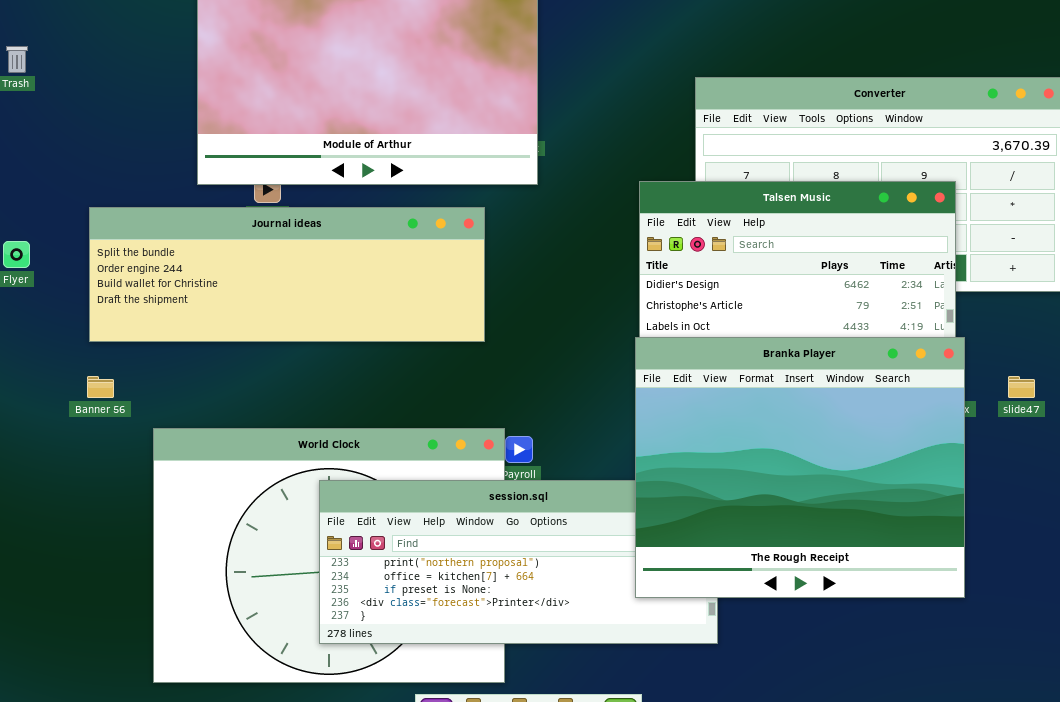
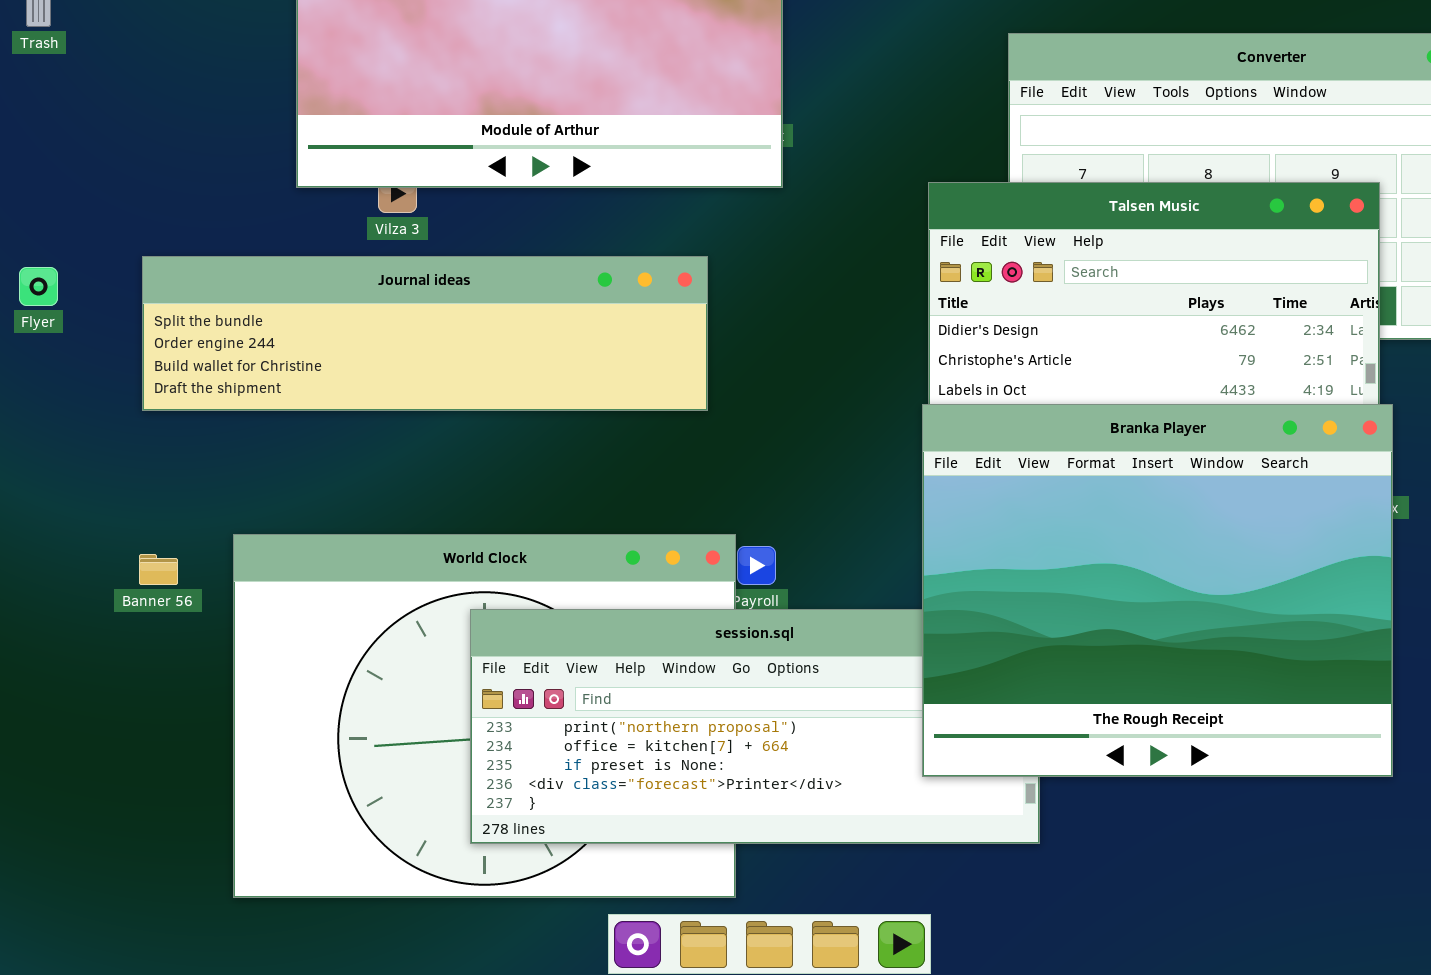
Journal ideas: [89,207,485,342] -> [142,256,708,411], resized
Banner 56: [87,376,114,398] -> [139,554,178,585], moved

